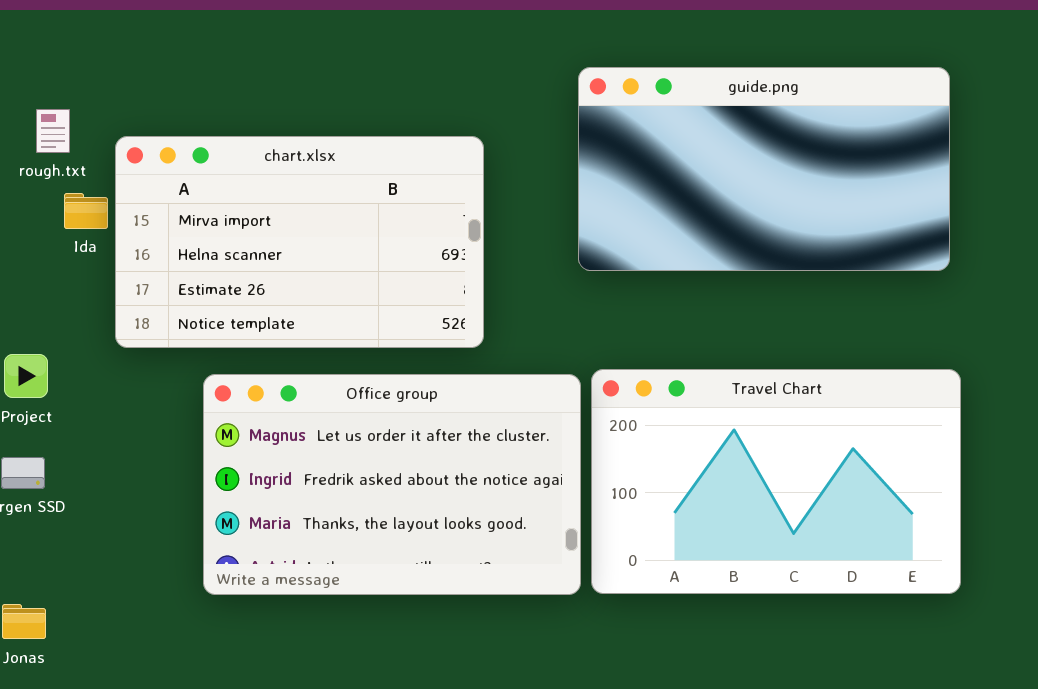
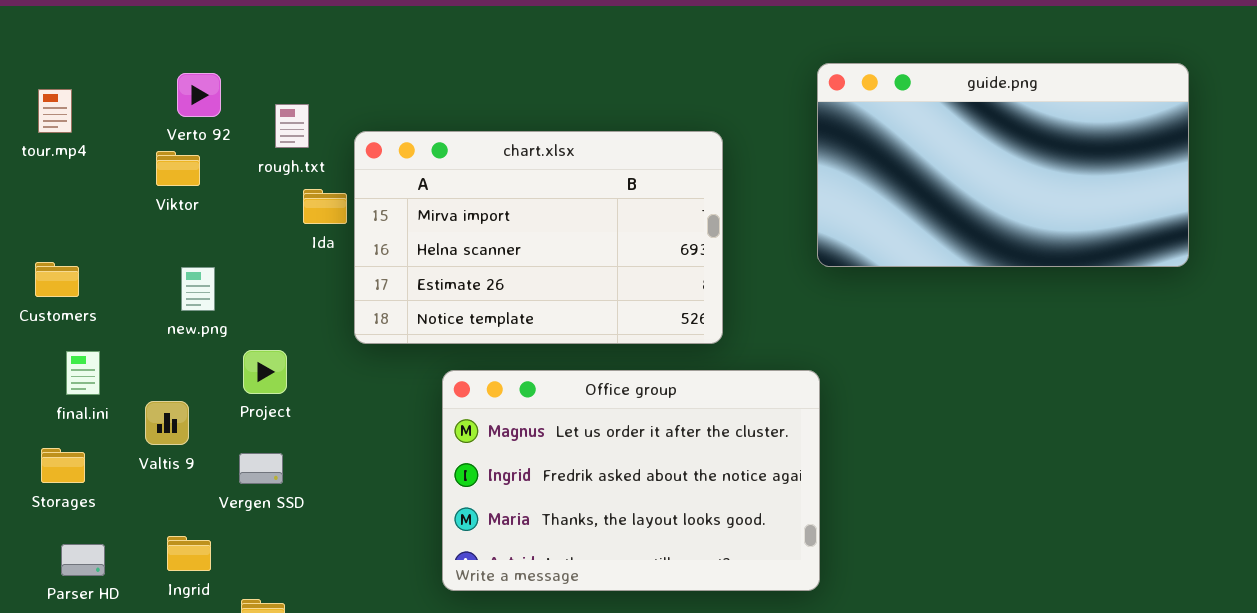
Travel Chart: [591,369,961,594] -> none, closed

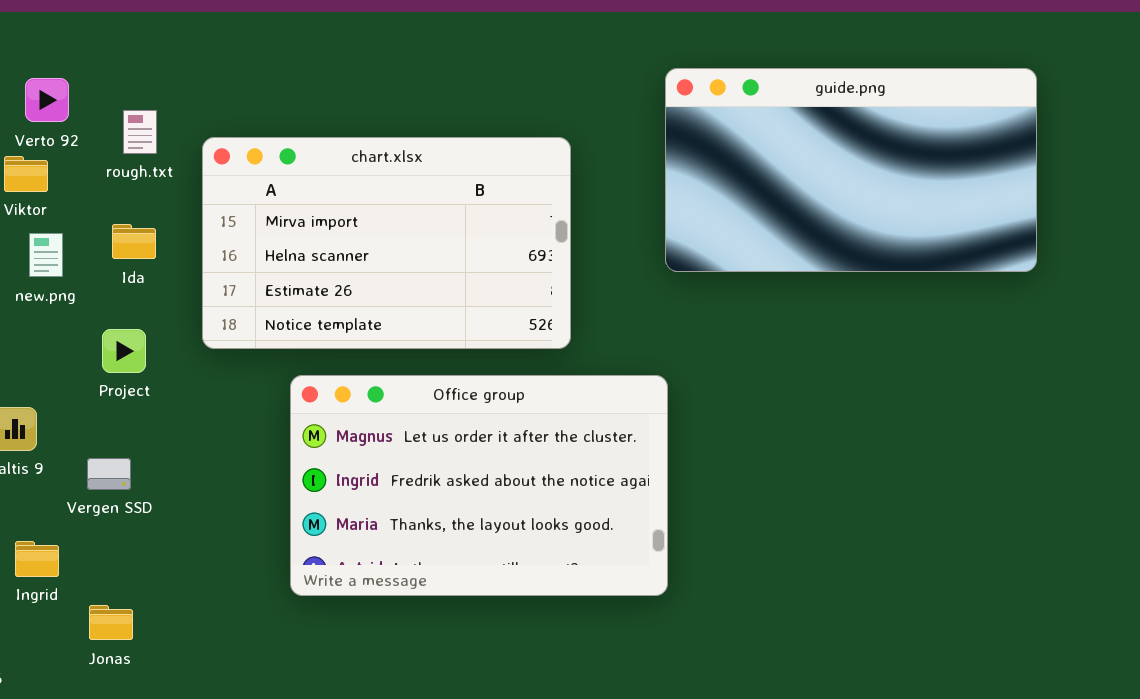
Ida: [303,189,347,224] -> [112,224,156,259], moved
new.png: [181,267,215,311] -> [29,233,63,277], moved
Project: [243,350,287,394] -> [102,329,146,373], moved

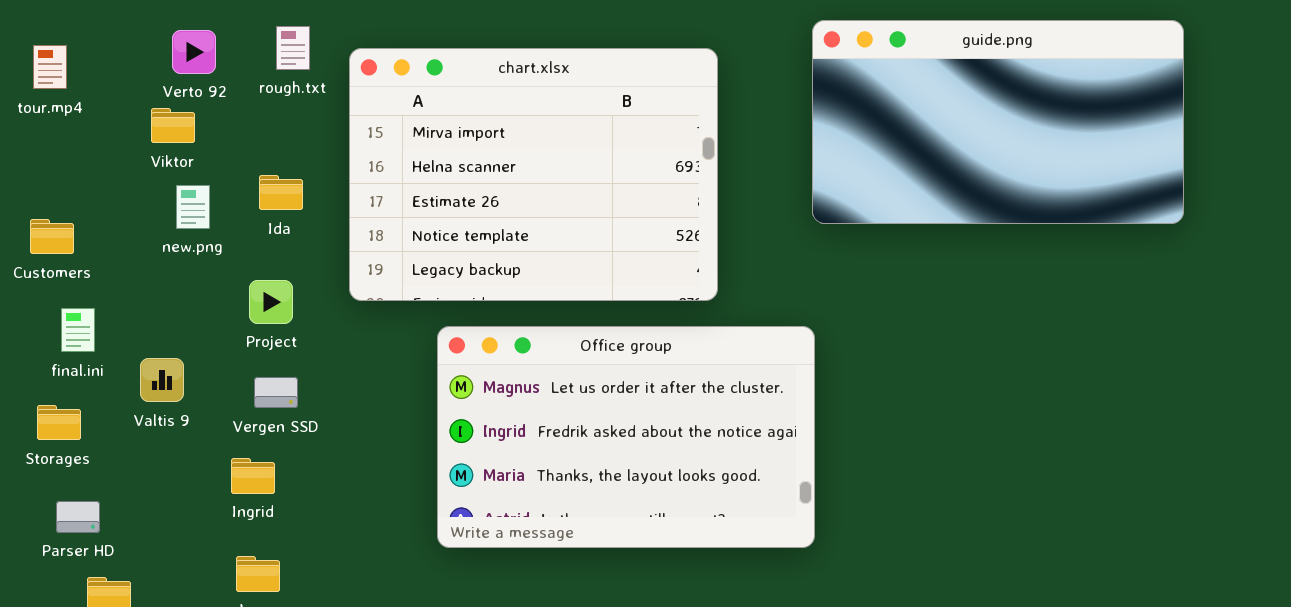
rough.txt: [123,110,157,154] -> [276,26,310,70], moved
chart.xlsx: [202,137,571,349] -> [349,48,718,301], resized
Vergen SSD: [87,458,131,490] -> [254,377,298,408], moved
Ingrid: [15,541,59,577] -> [231,458,275,494], moved

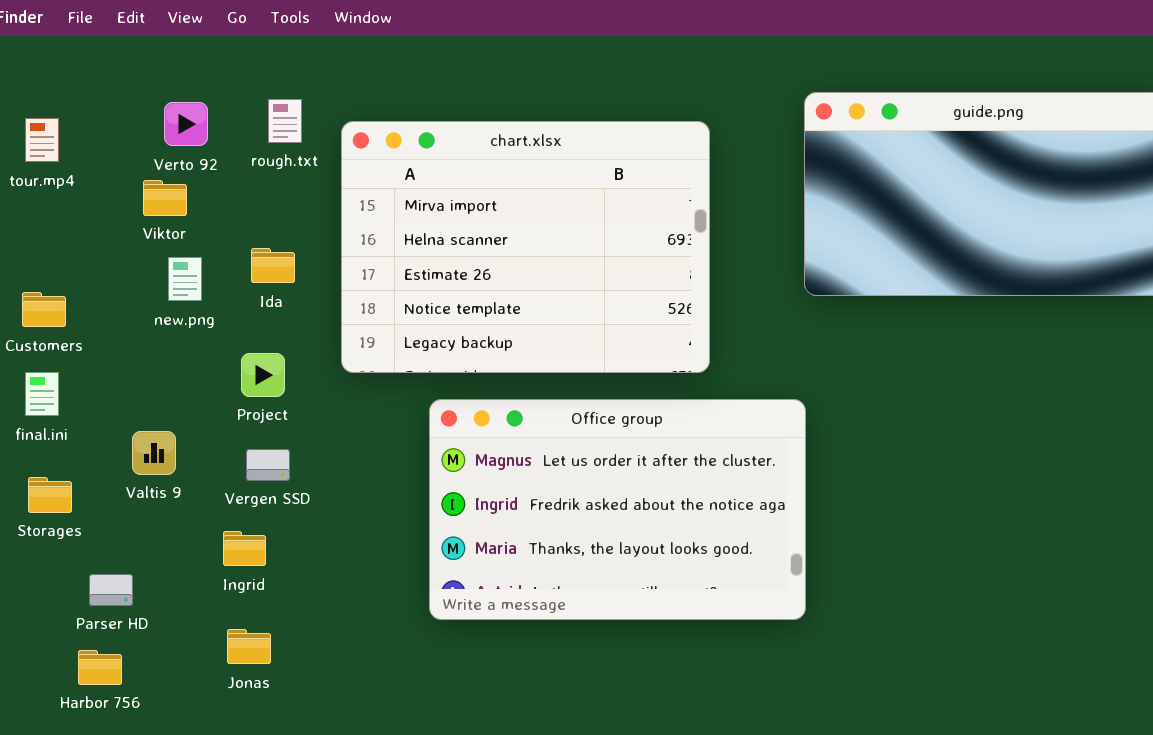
final.ini: [61,308,95,352] -> [25,372,59,416], moved
Parser HD: [56,501,100,533] -> [89,574,133,606], moved

